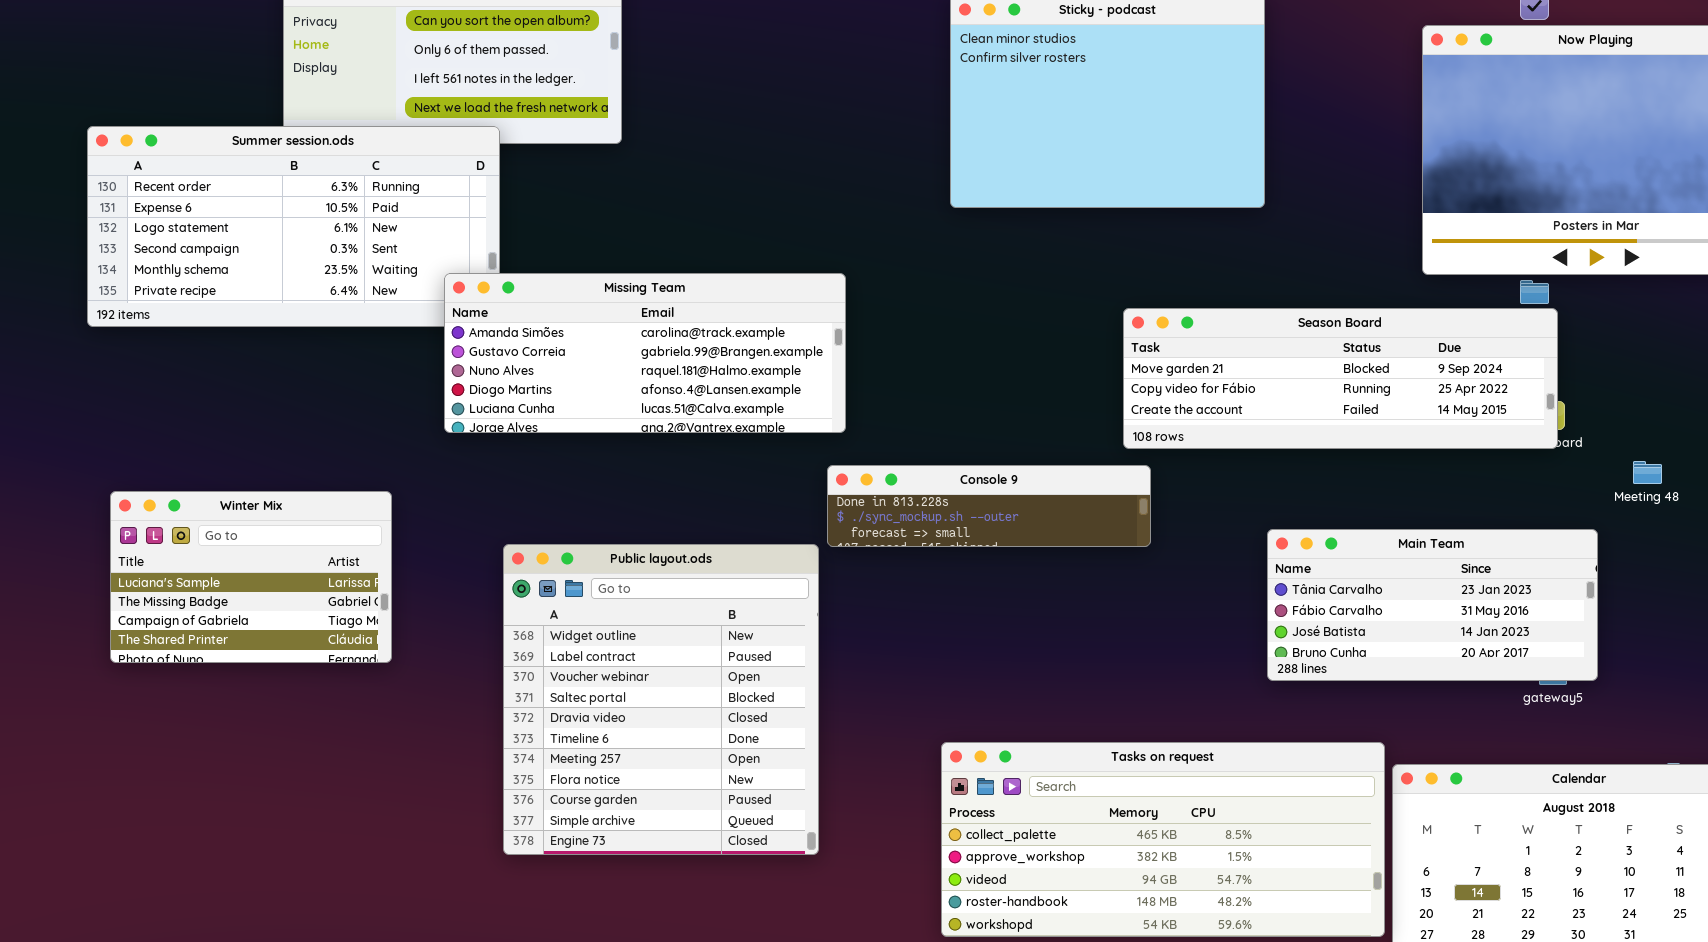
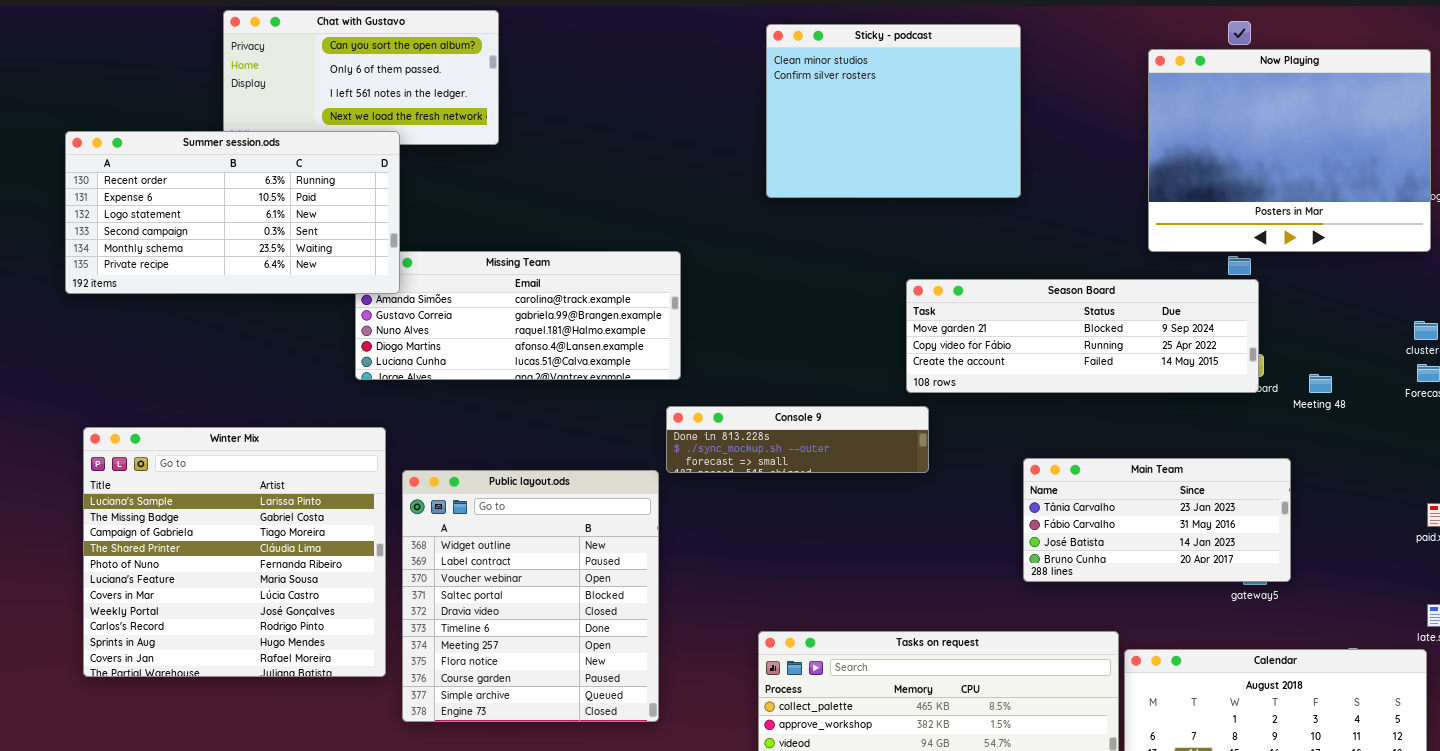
Summer session.ods: [87,126,500,327] -> [65,131,400,294], raised
Meeting 48: [1633,461,1662,484] -> [1309,374,1332,393], moved
Winter Mix: [110,491,392,663] -> [83,427,386,677], resized

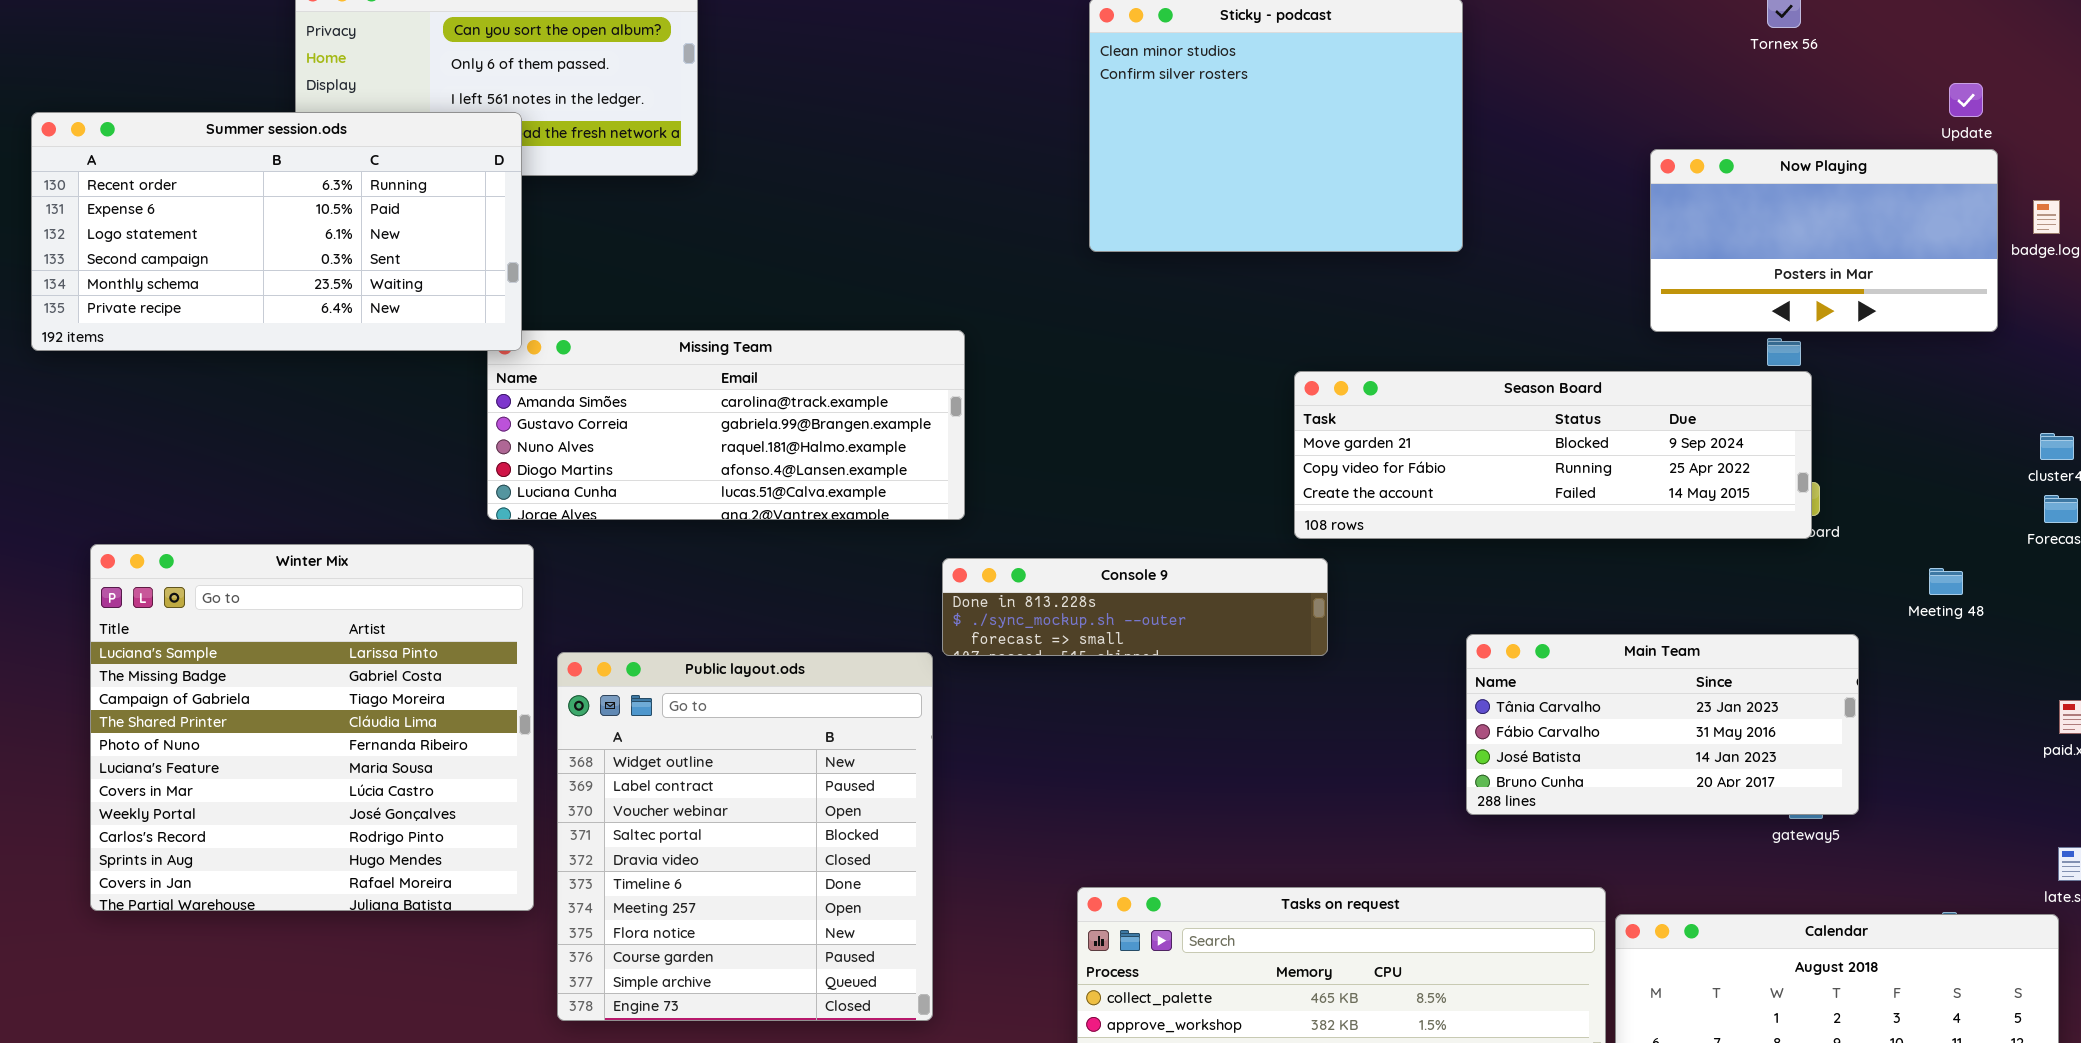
Now Playing: [1148,49,1431,252] -> [1650,149,1998,332], resized
Summer session.ods: [65,131,400,294] -> [31,112,522,351], moved
Meeting 48: [1309,374,1332,393] -> [1929,568,1963,595], moved
Winter Mix: [83,427,386,677] -> [90,544,534,911], moved

